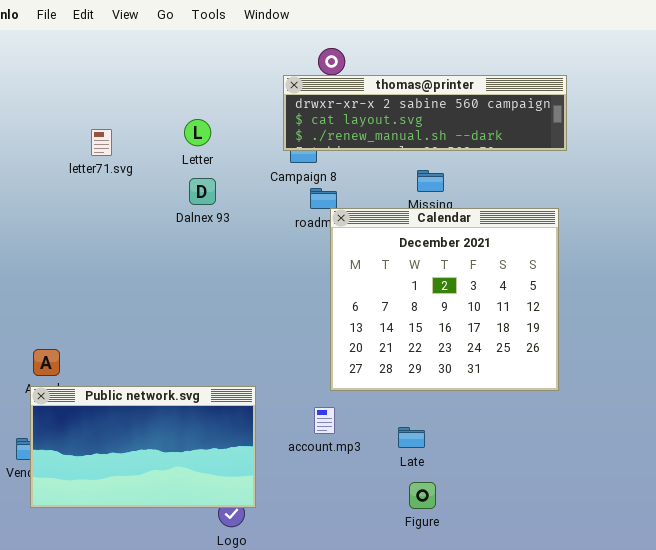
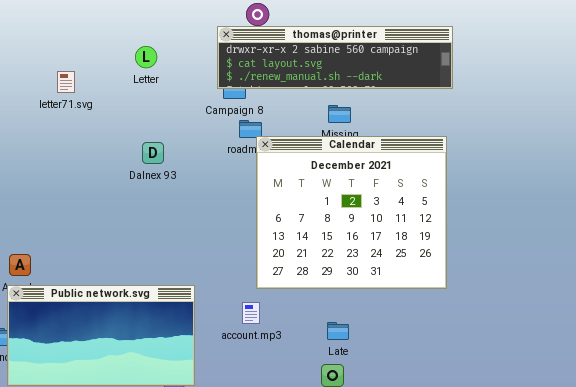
Letter: [184,119,211,146] -> [135,46,157,68], moved
Dalnex 93: [189,178,216,205] -> [142,142,164,164], moved
Late: [398,427,425,448] -> [327,322,349,340], moved

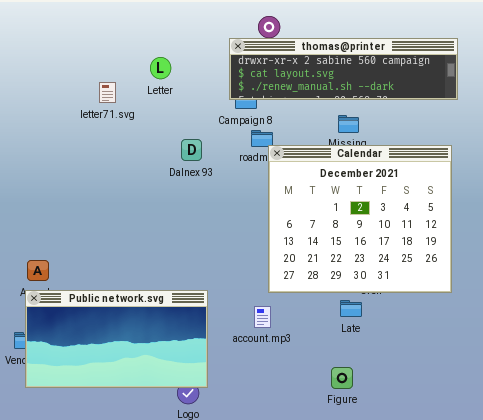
letter71.svg: [57,71,75,93] -> [99,82,116,103], moved
Dalnex 93: [142,142,164,164] -> [181,139,202,161], moved
Late: [327,322,349,340] -> [340,300,362,317], moved

